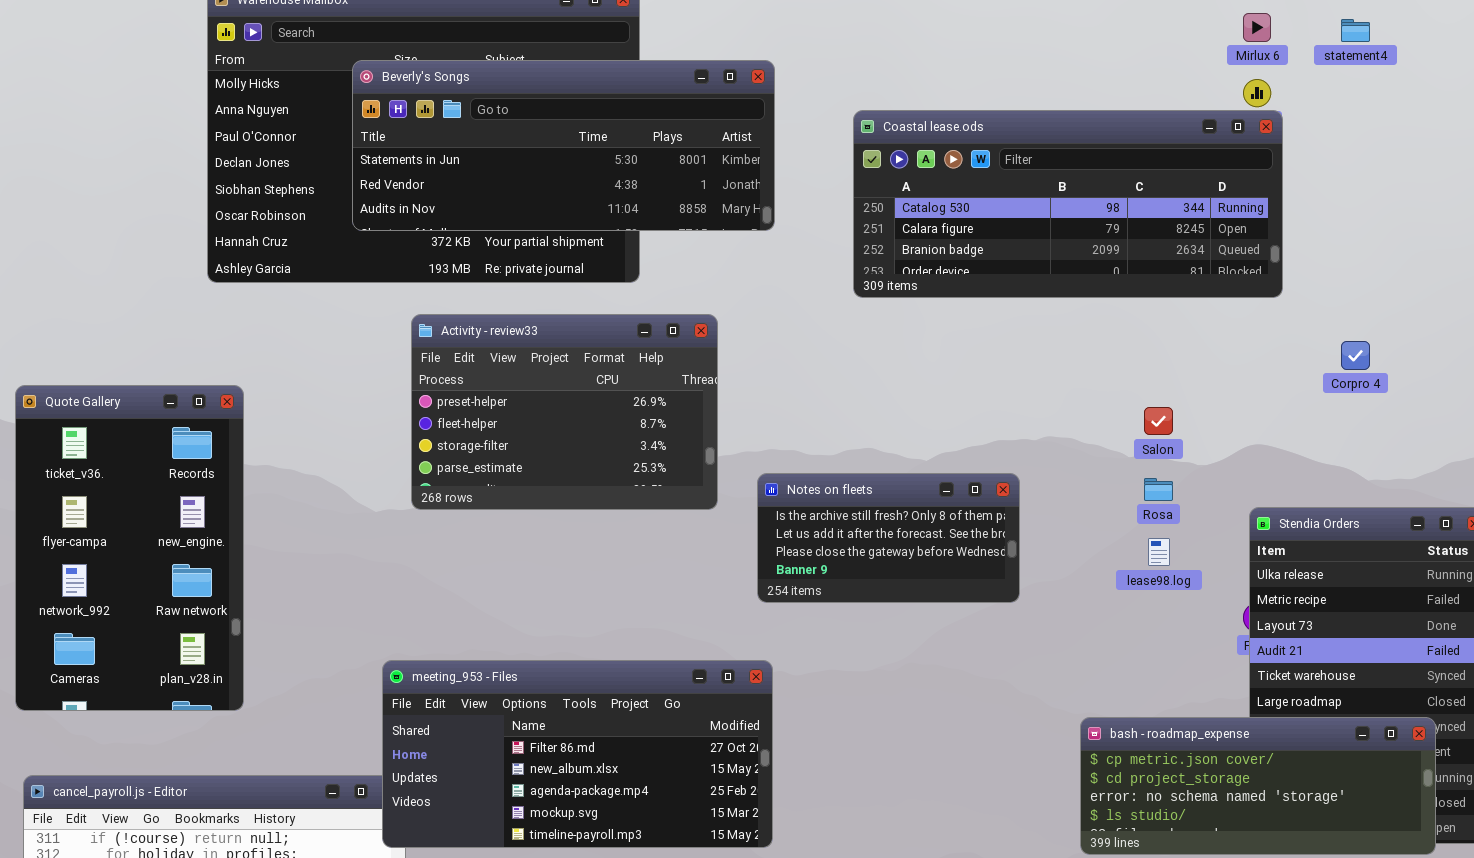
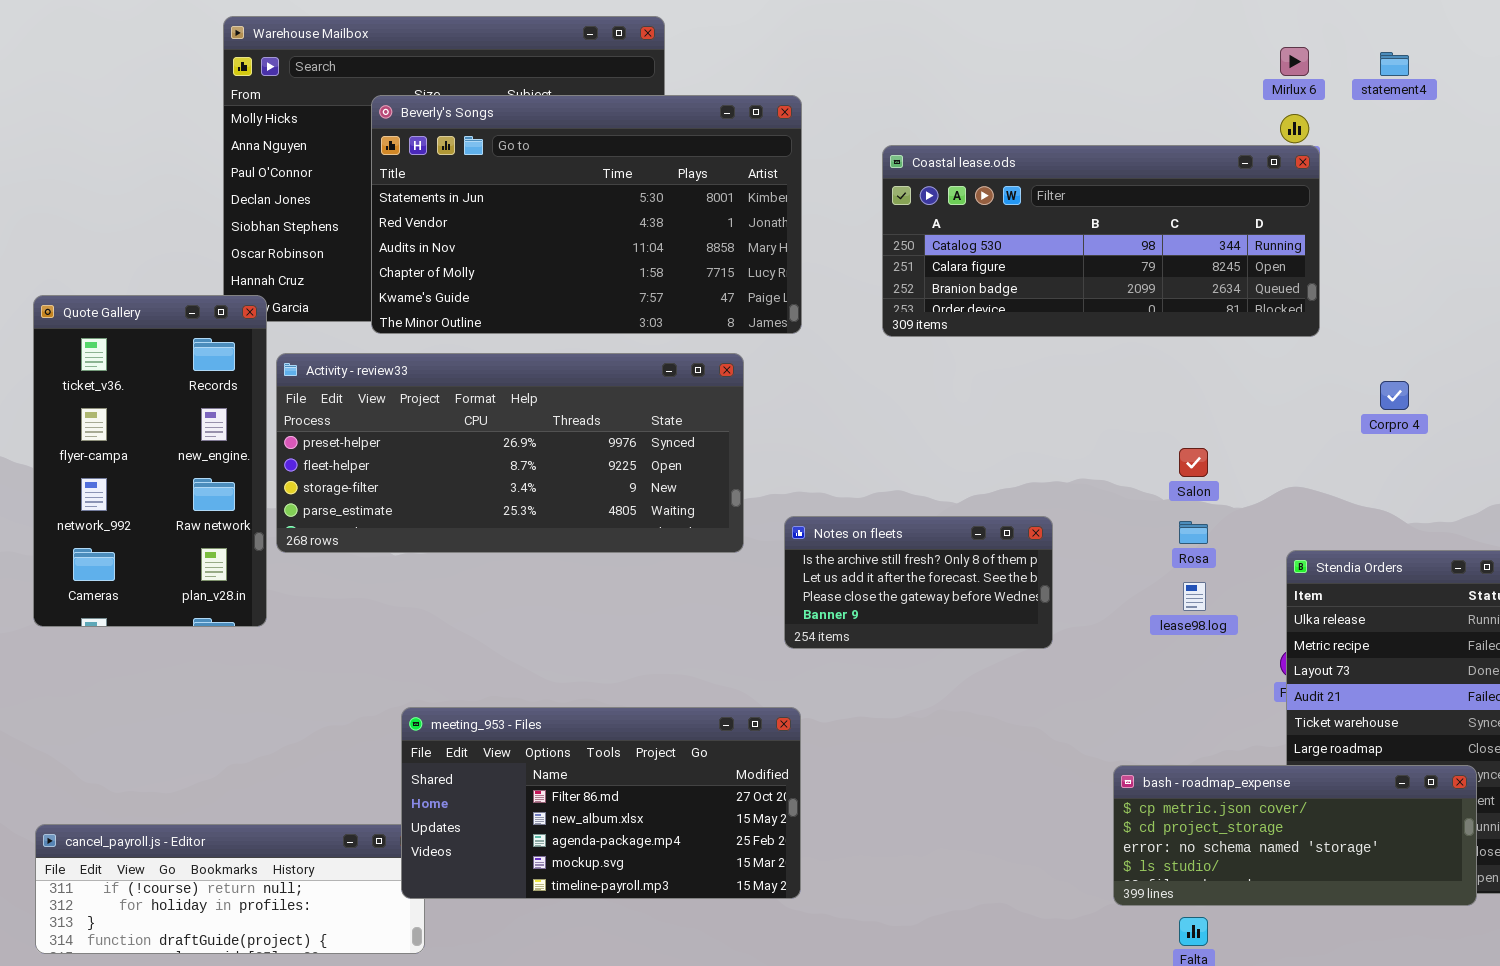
Beverly's Songs: [352,60,775,231] -> [371,95,802,334], resized
Activity - review33: [411,314,718,510] -> [276,353,744,553], resized
Quote Gallery: [15,385,244,711] -> [33,295,267,627], moved

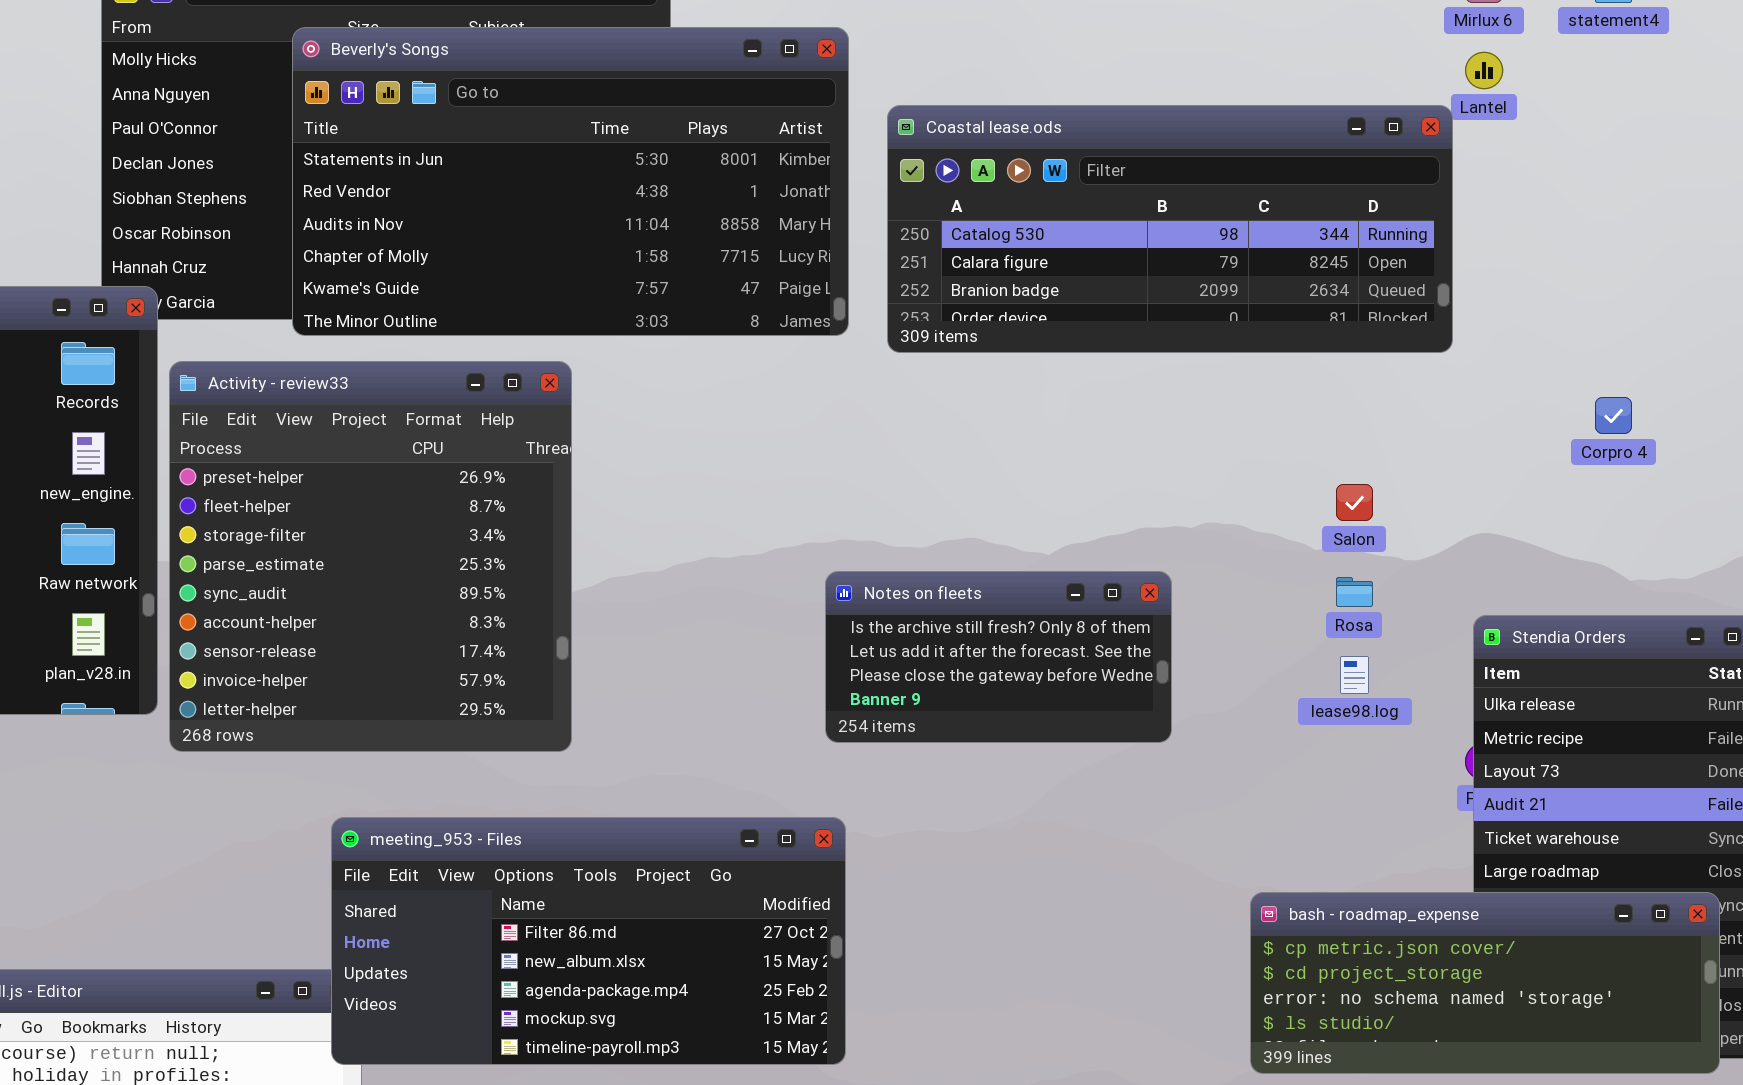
Coastal lease.ods: [882,145,1320,337] -> [887,105,1453,353], moved
Activity - review33: [276,353,744,553] -> [169,361,572,752], resized

